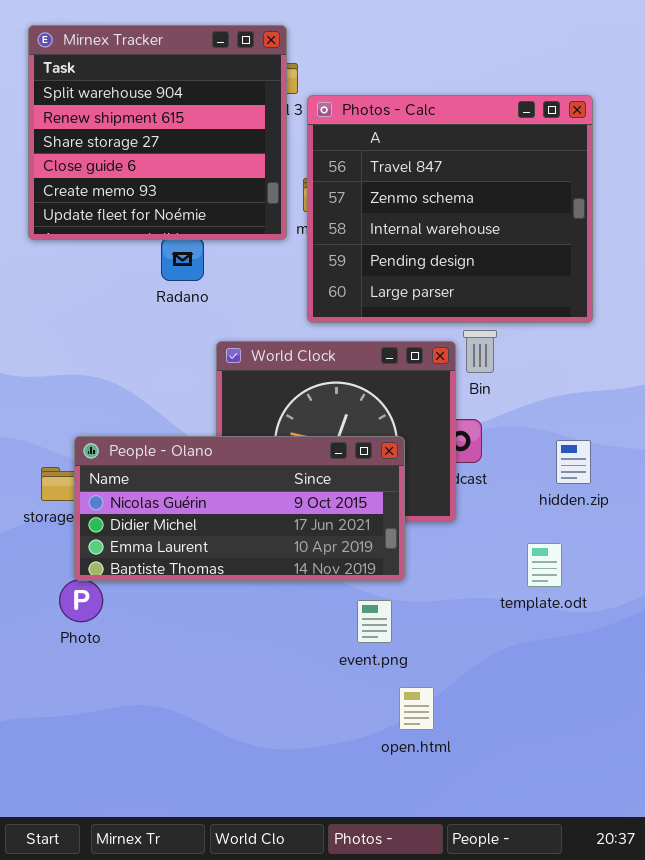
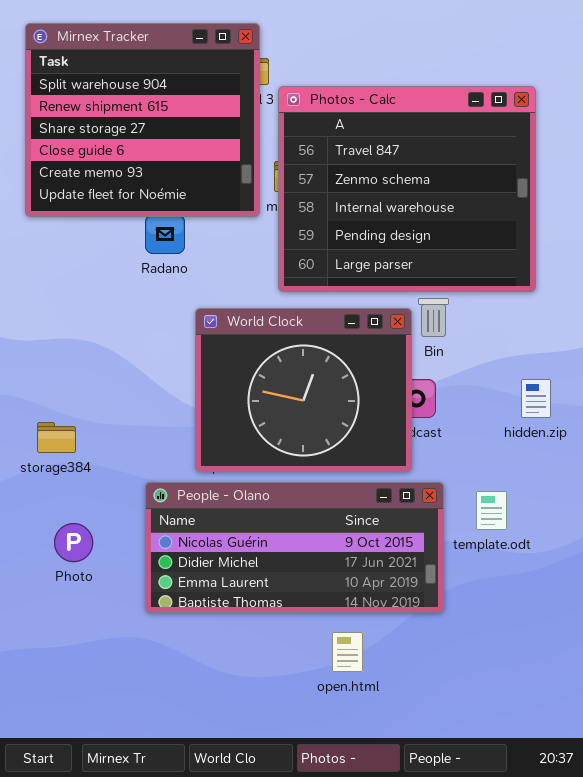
People - Olano: [74,436,405,581] -> [145,482,444,613], moved
hidden.zip: [556,440,591,484] -> [521,379,551,418], moved
open.html: [399,687,434,730] -> [332,632,363,672], moved

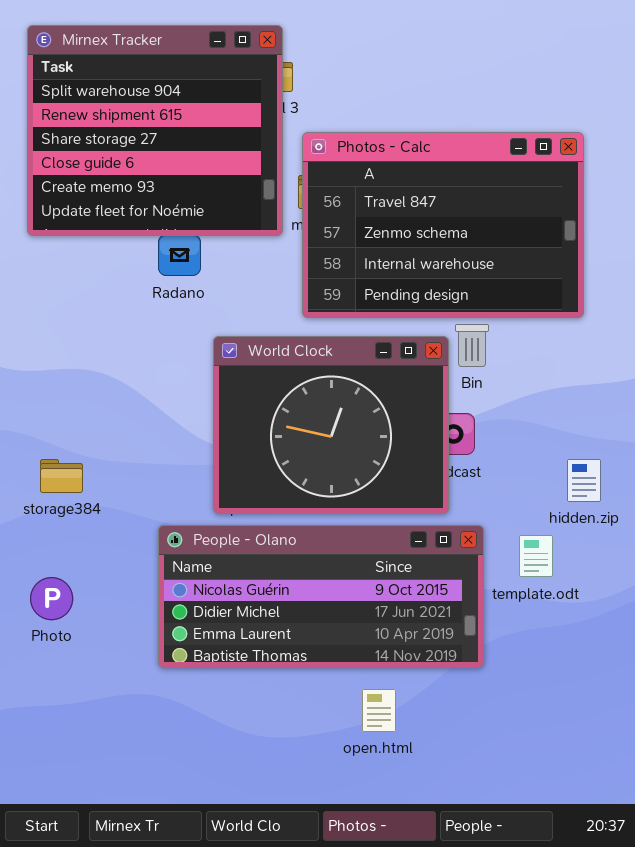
Photos - Calc: [278,86,536,292] -> [302,132,584,318], resized
hidden.zip: [521,379,551,418] -> [567,459,601,502], moved
Photo: [54,523,93,562] -> [30,577,73,620], moved

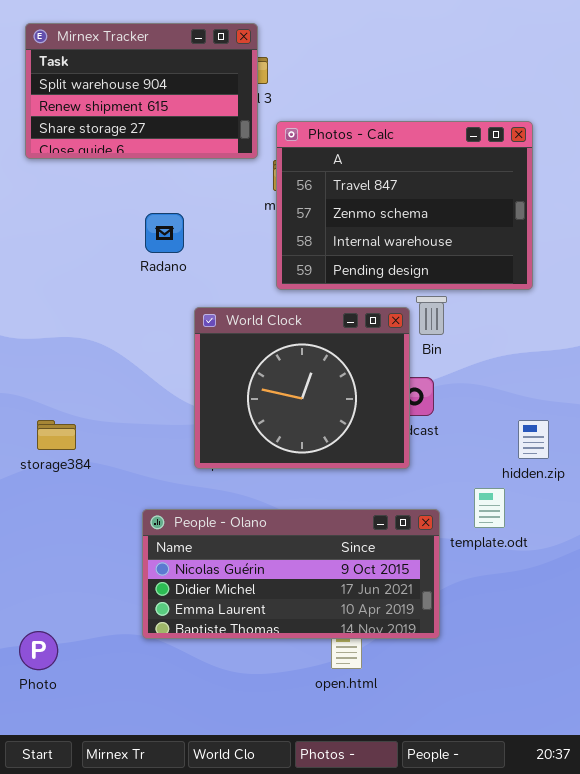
Mirnex Tracker: [27,25,283,236] -> [25,23,258,159], resized
People - Olano: [158,525,484,668] -> [142,509,440,639], moved
Photo: [30,577,73,620] -> [19,631,58,670], moved

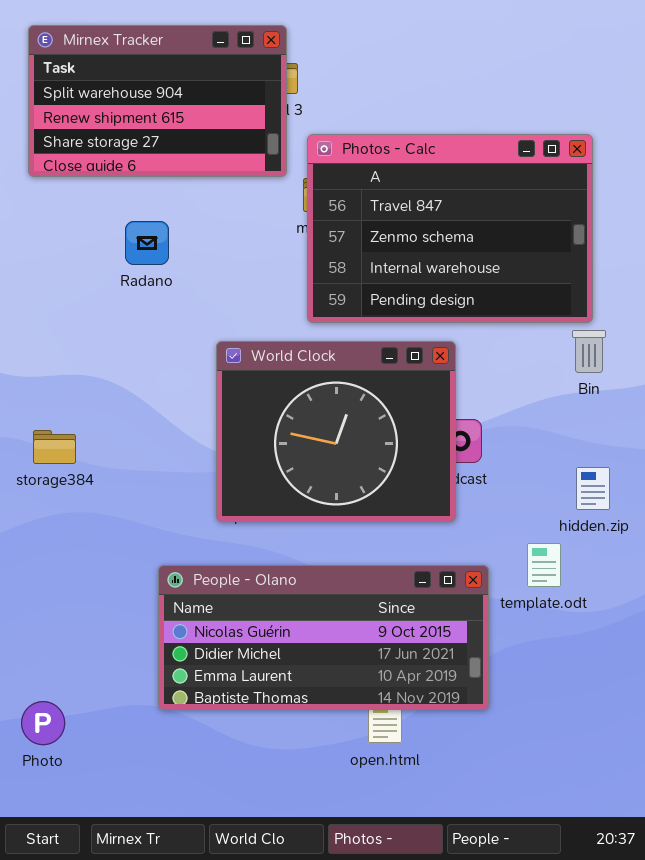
Radano: [145,213,184,253] -> [125,221,169,265], moved
Bin: [416,296,447,335] -> [572,330,606,373], moved
storage384: [37,420,76,450] -> [33,430,76,464], moved

